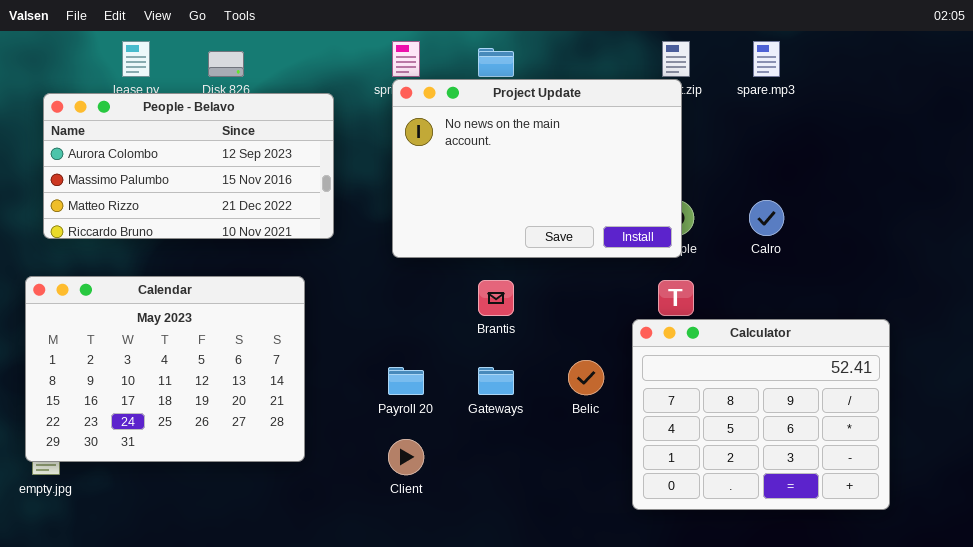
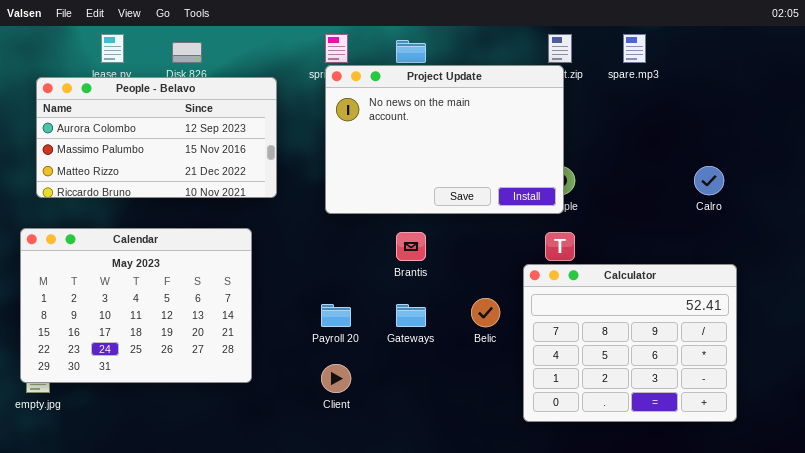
Calro: [749,200,784,236] -> [694,166,724,195], moved

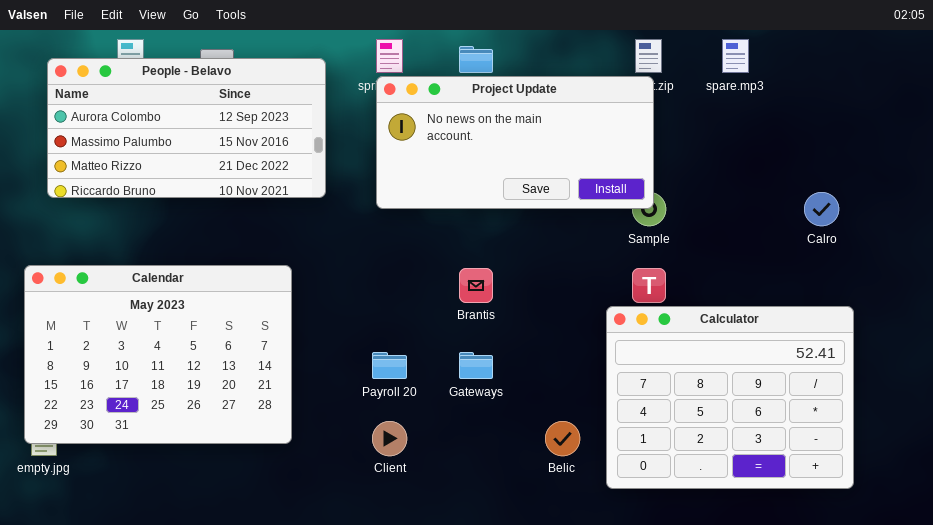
Project Update: [325,65,564,214] -> [376,76,654,209], resized
People - Belavo: [36,77,277,198] -> [47,58,326,198], moved
Belic: [471,298,500,327] -> [545,421,580,456], moved

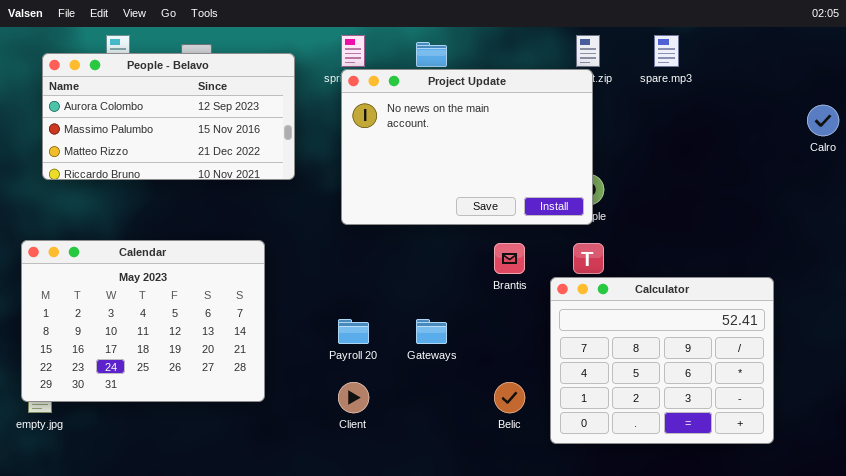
Project Update: [376,76,654,209] -> [341,69,593,225], resized
Calro: [804,192,839,226] -> [807,105,839,136], moved
Brantis: [459,268,493,303] -> [494,243,525,274], moved

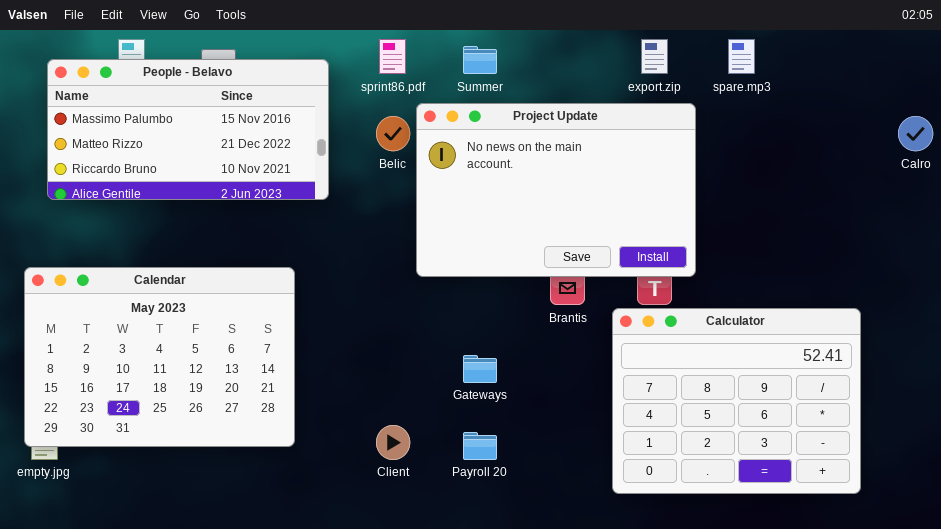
People - Belavo: [42,53,295,180] -> [47,59,329,200], scrolled down 1 row
Project Update: [341,69,593,225] -> [416,103,696,277], moved
Payroll 20: [338,319,369,344] -> [463,432,497,460], moved
Belic: [494,382,525,413] -> [376,116,410,151], moved

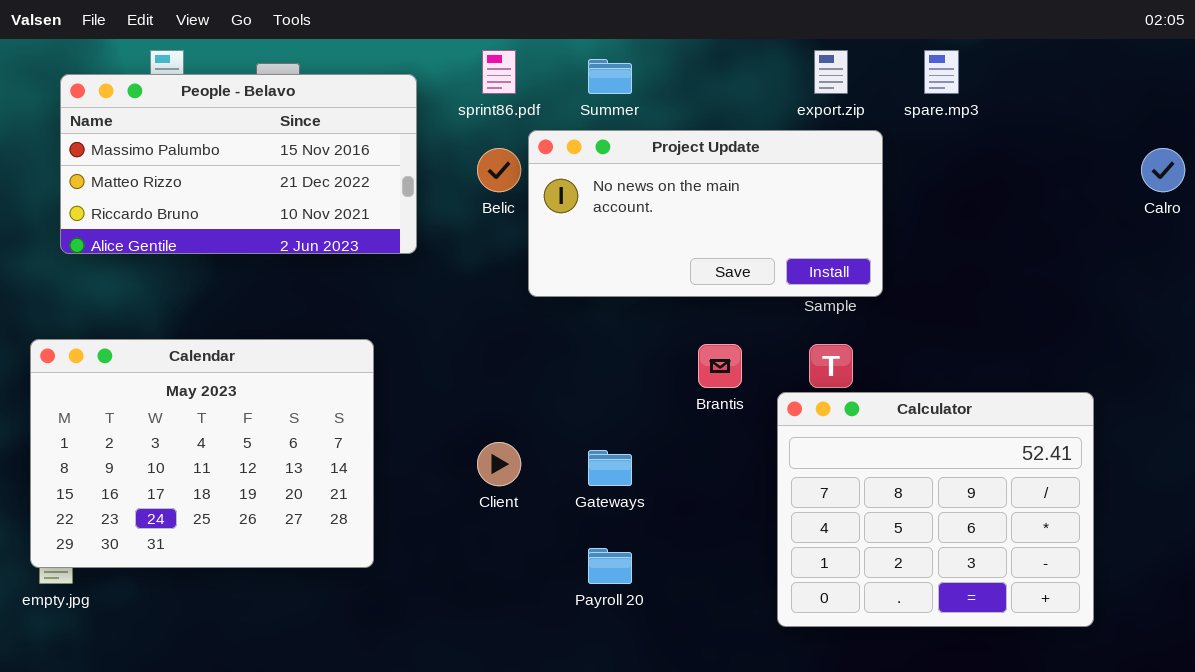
Project Update: [416,103,696,277] -> [528,130,883,297], resized
Client: [376,425,410,460] -> [477,442,521,486], moved

